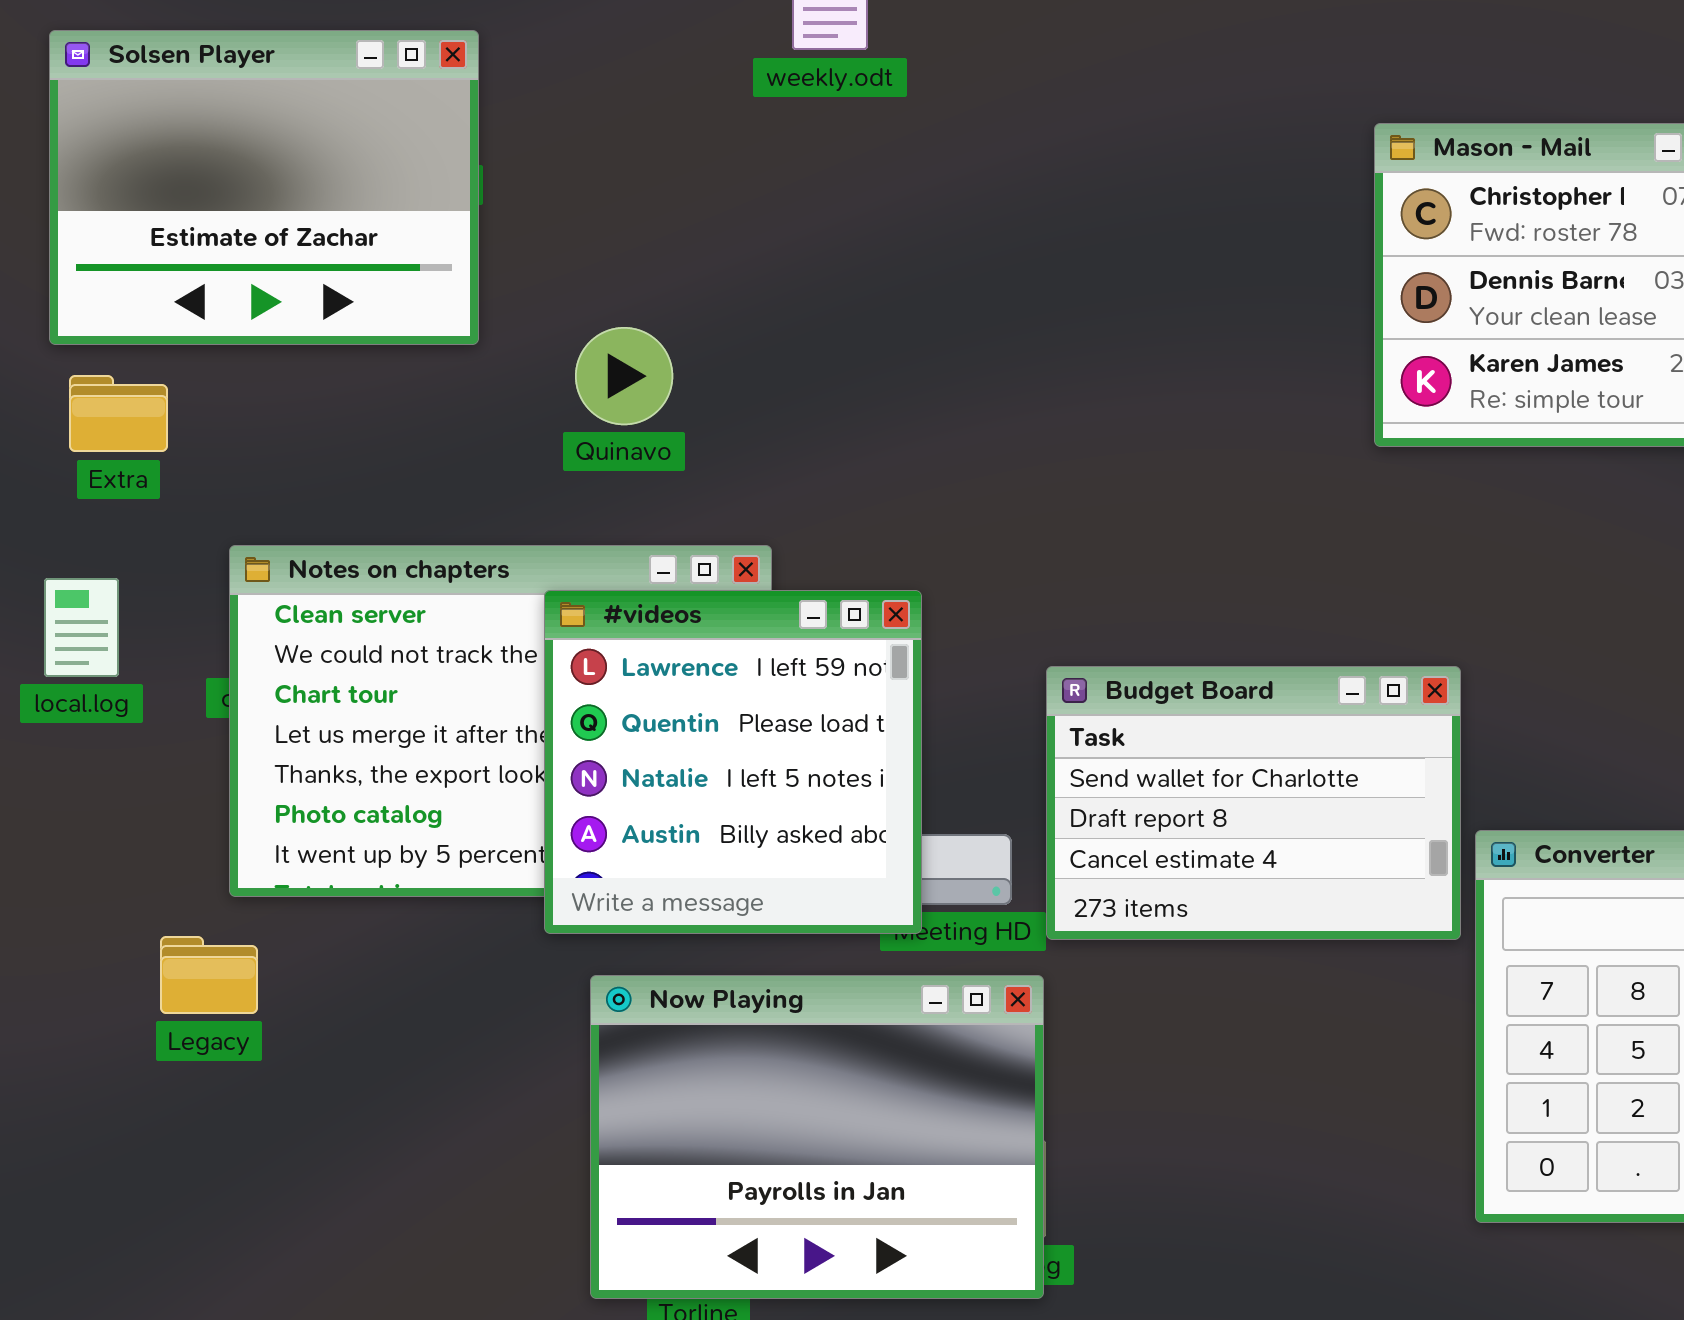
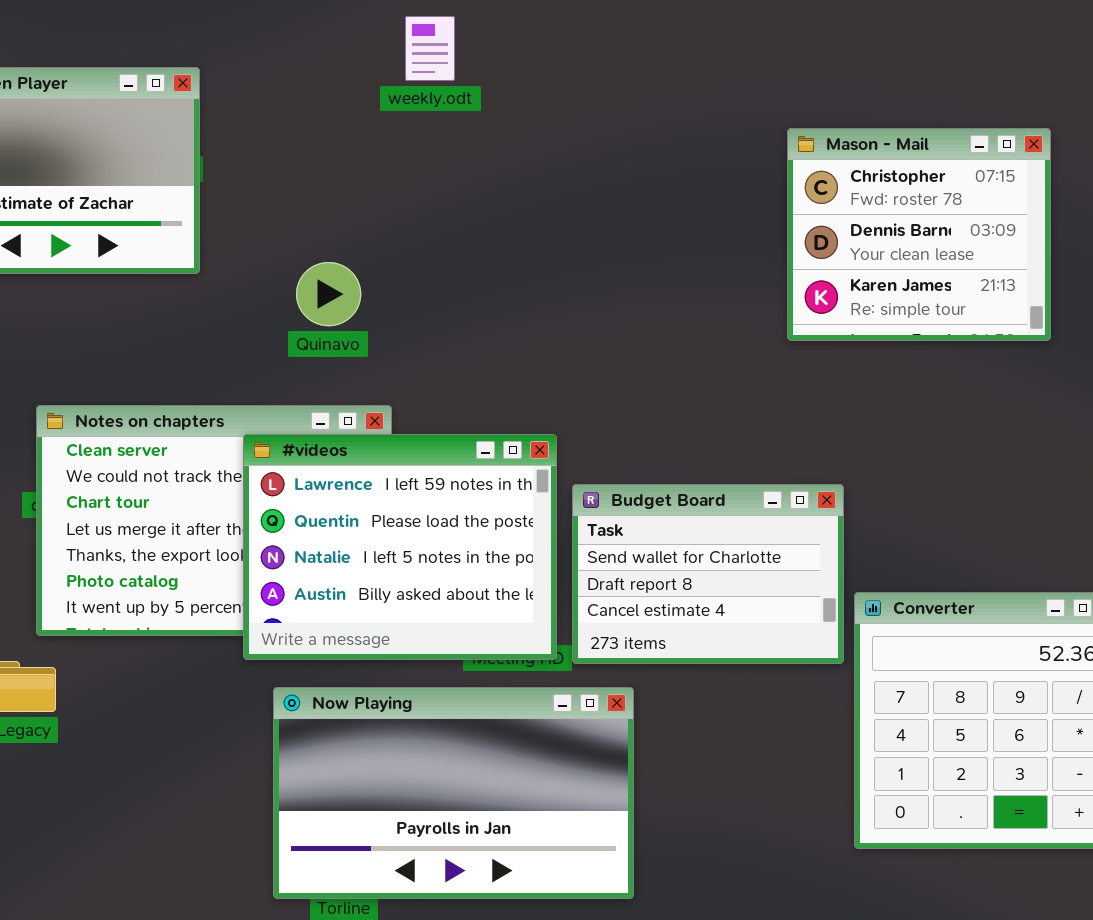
Quinavo: [575,327,673,425] -> [296,262,361,326], moved
#videos: [544,590,922,934] -> [243,434,557,660], resized
Now Playing: [590,975,1044,1299] -> [273,687,634,899], resized

